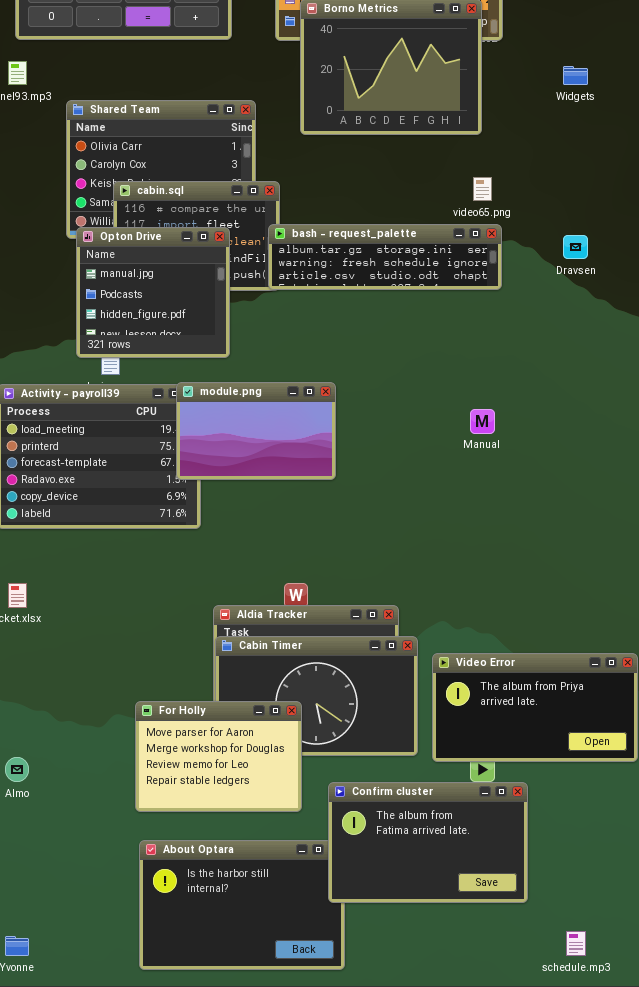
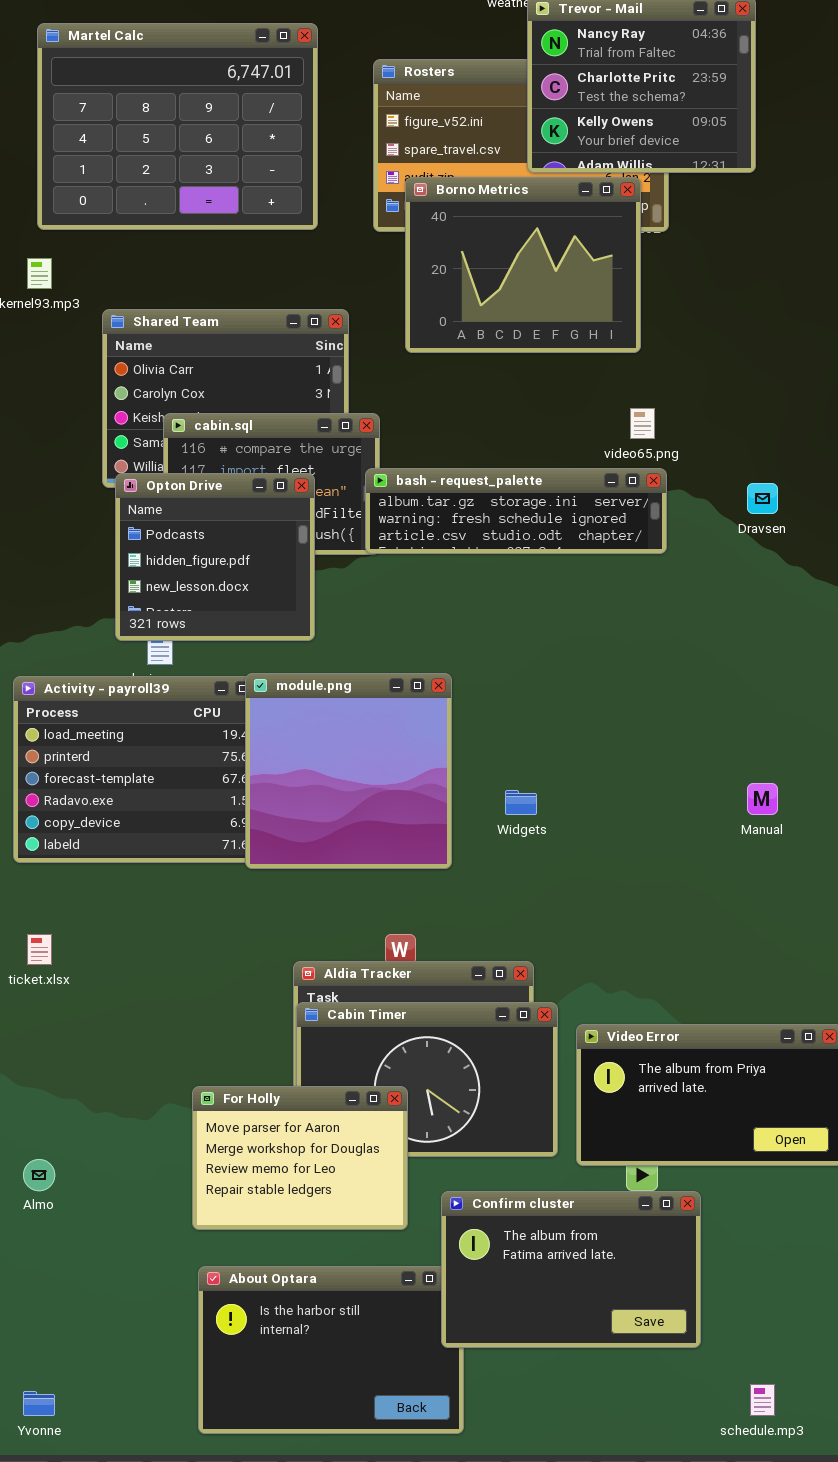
Widgets: [563,66,588,85] -> [505,790,537,815], moved
Opton Drive: [76,227,230,358] -> [115,473,315,641], scrolled down 1 row
module.png: [176,382,336,480] -> [245,673,452,869], resized
Manual: [470,409,495,434] -> [747,783,778,815], moved

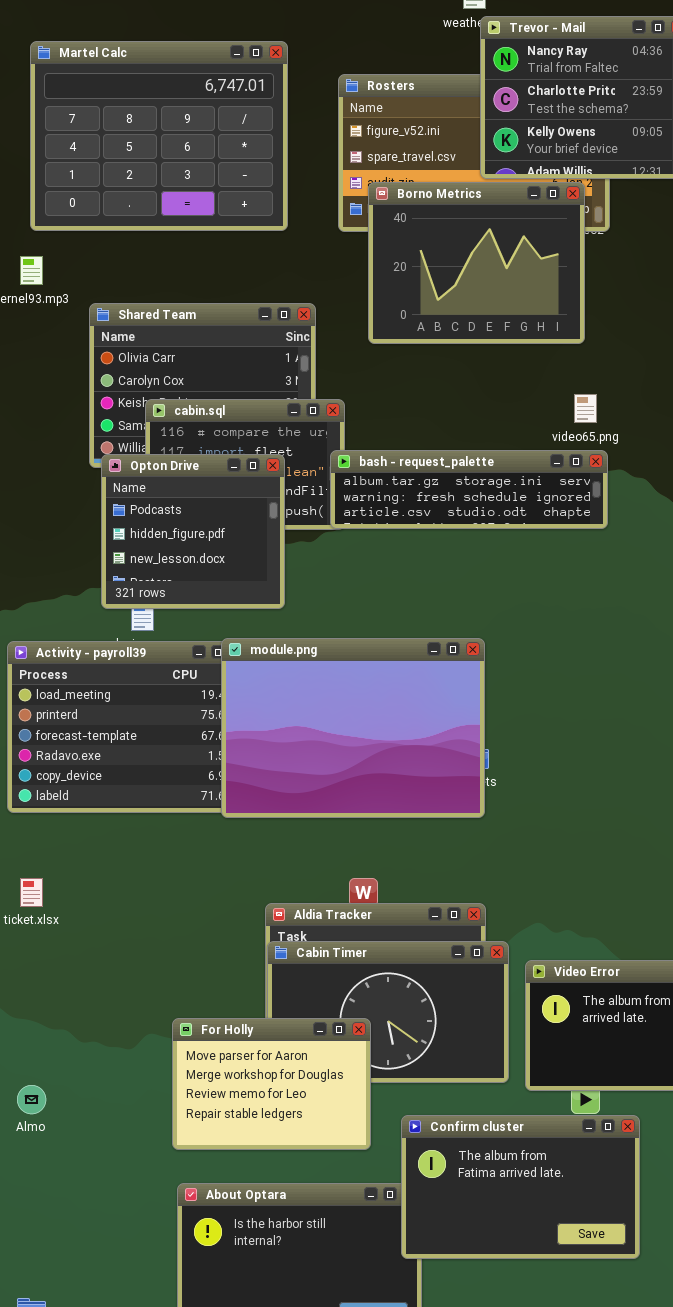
module.png: [245,673,452,869] -> [221,638,485,818], resized

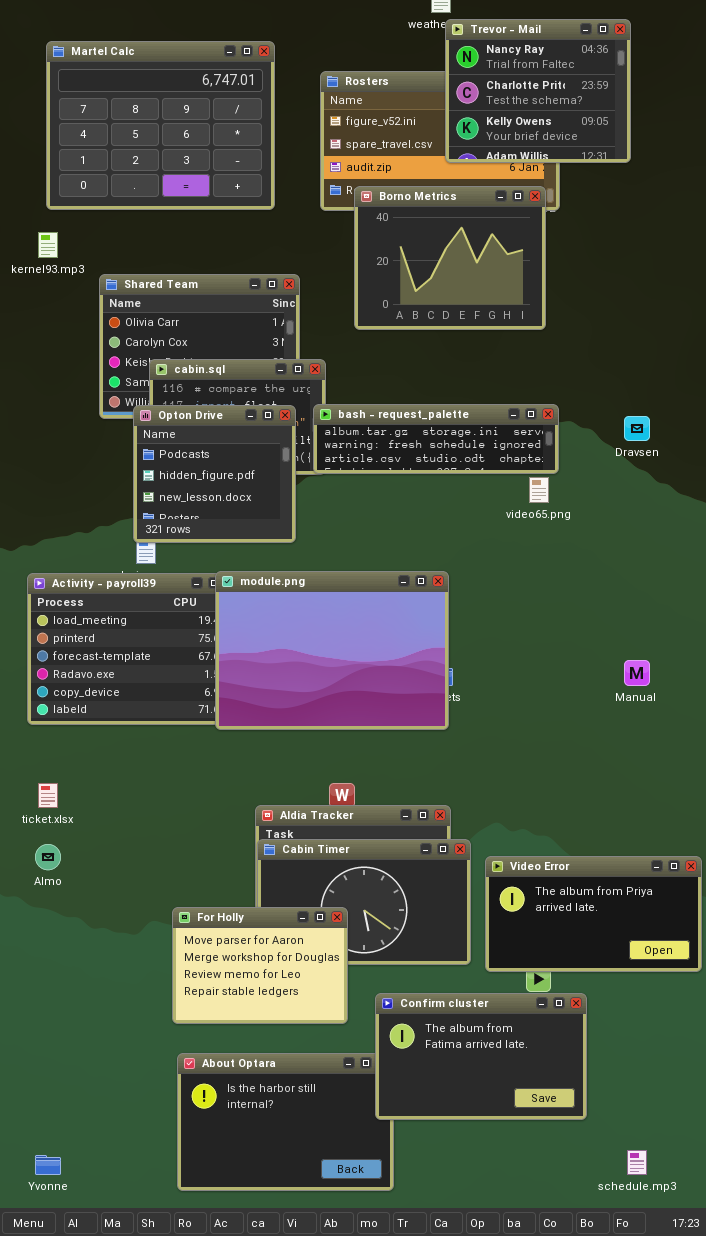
Borno Metrics: [368,182,585,344] -> [354,186,546,330], moved
video65.png: [574,394,597,423] -> [529,477,549,503], moved
Opton Drive: [101,454,285,609] -> [133,405,296,543], moved
Almo: [17,1085,46,1114] -> [35,844,61,870], moved

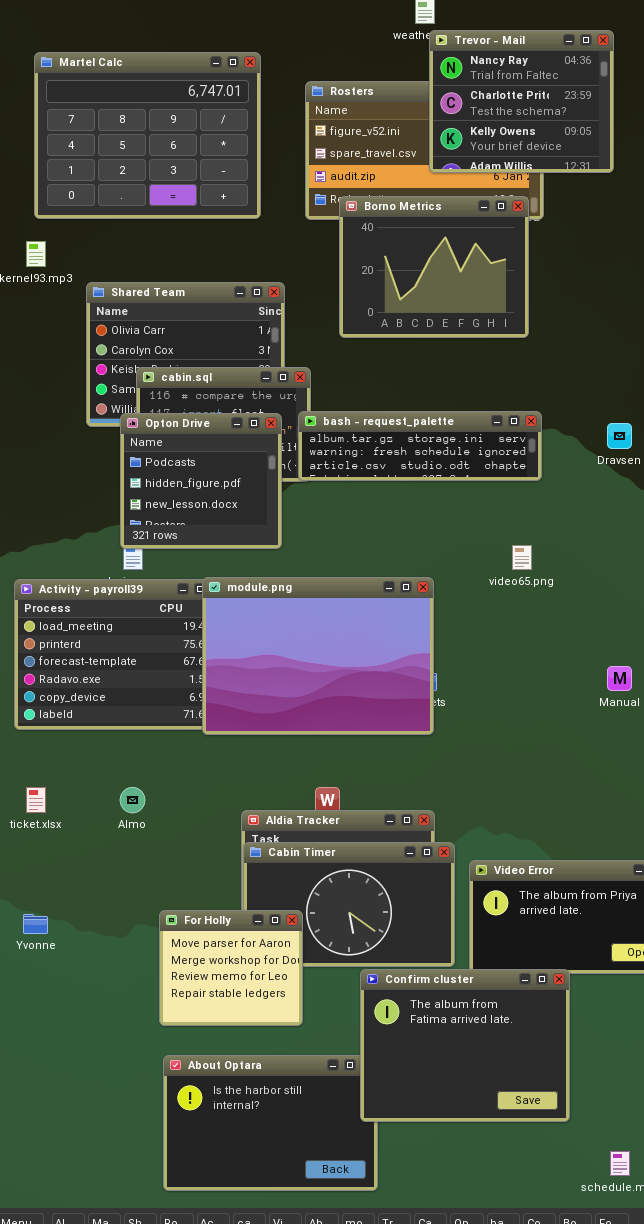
video65.png: [529,477,549,503] -> [512,545,532,570], moved
Almo: [35,844,61,870] -> [120,787,145,813], moved
For Holly: [172,907,348,1024] -> [159,910,303,1026], resized
Confirm cluster: [375,993,587,1120] -> [360,969,570,1122], resized
Yvonne: [35,1155,61,1175] -> [23,914,48,934], moved

